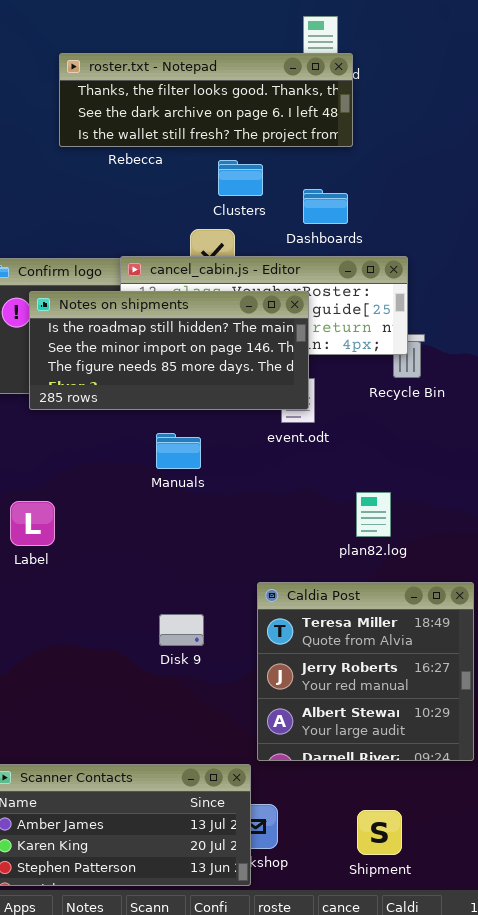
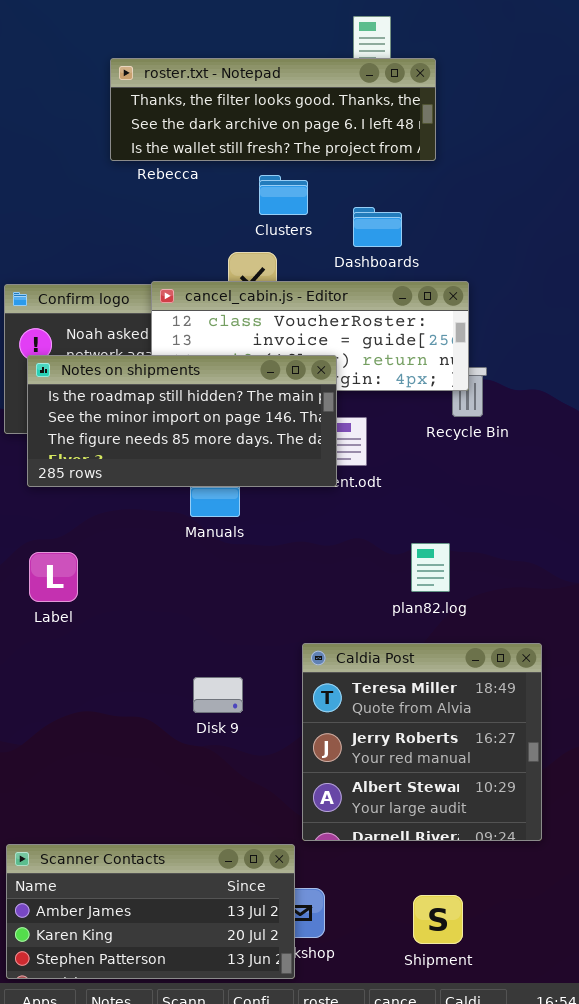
roster.txt - Notepad: [59,53,353,147] -> [110,58,436,161], moved
Notes on shipments: [29,291,309,410] -> [27,355,337,487], moved

